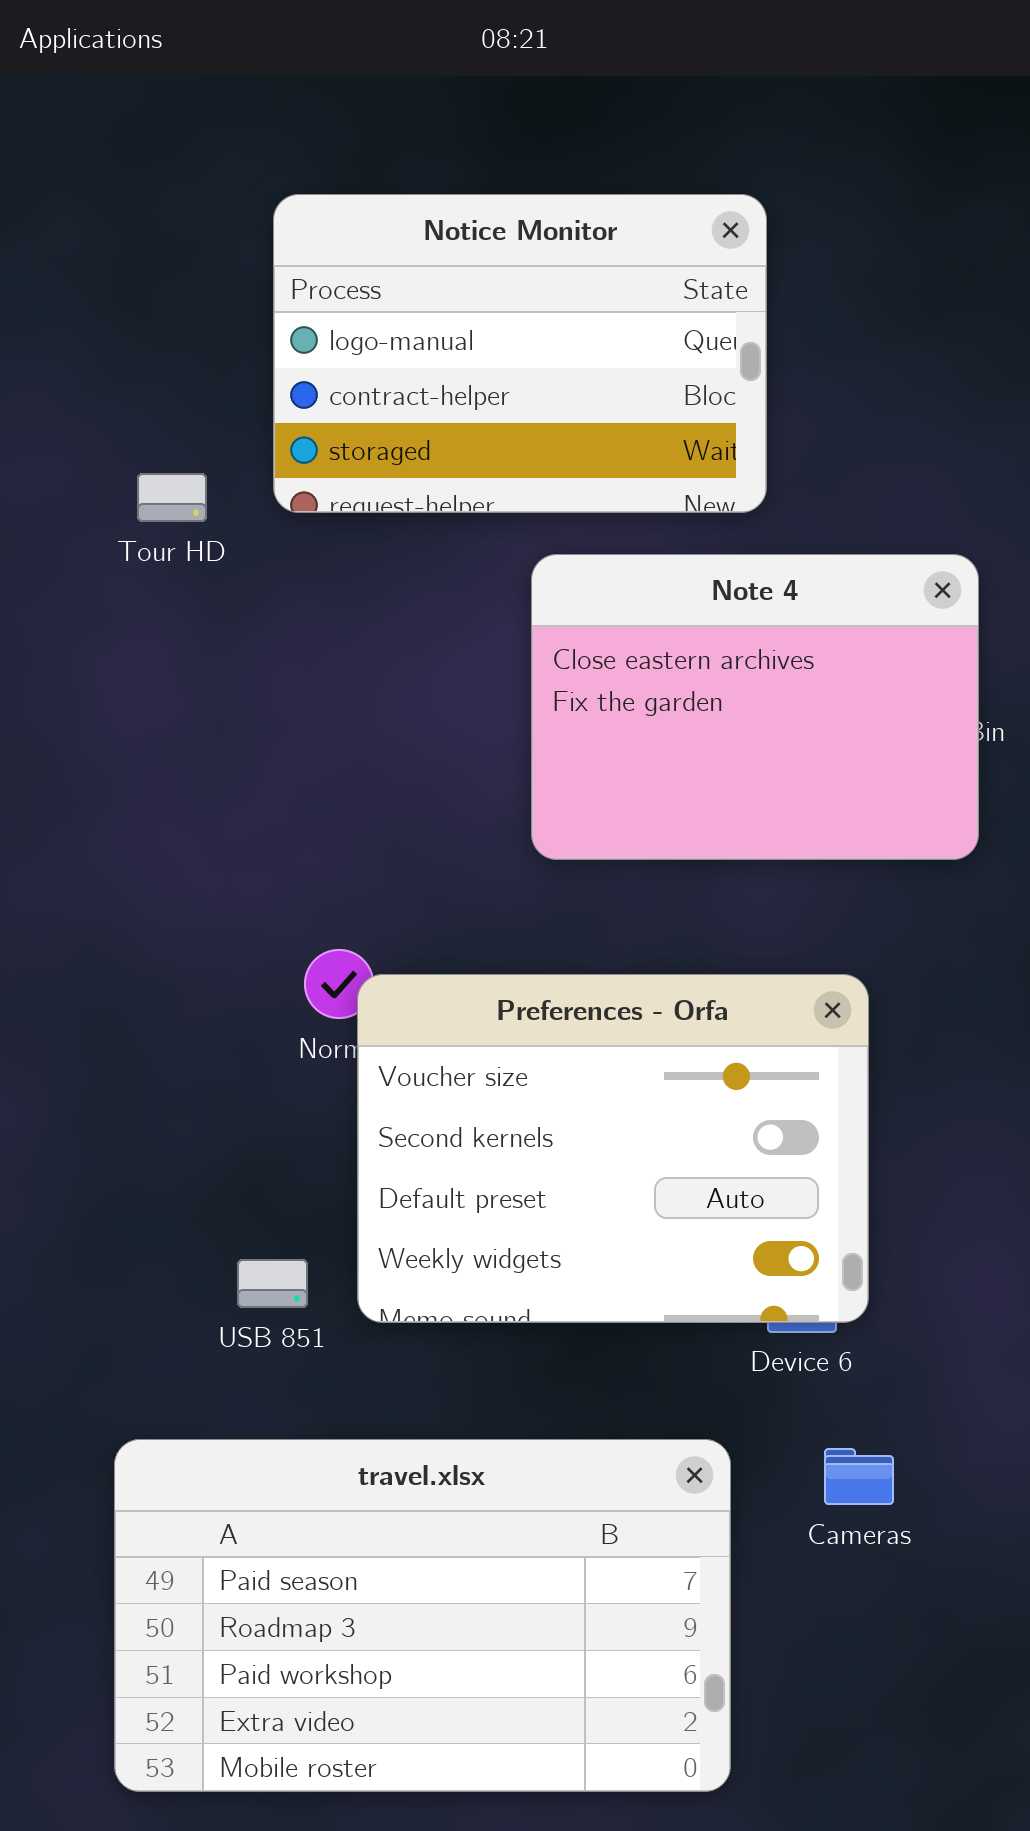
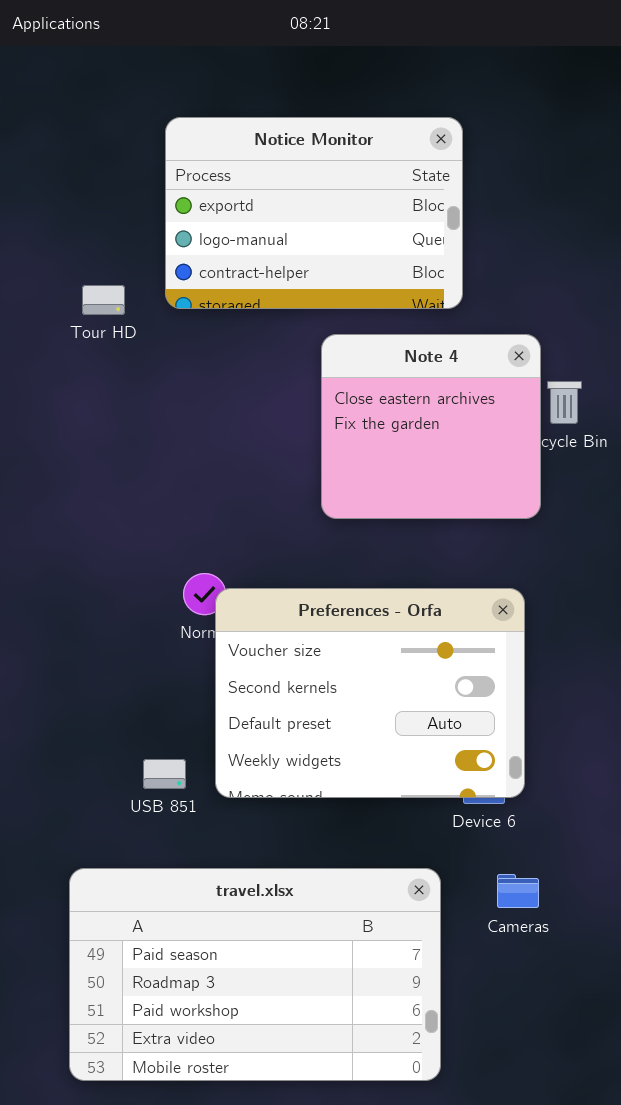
Notice Monitor: [273,194,767,513] -> [165,117,463,309], scrolled up 1 row
Note 4: [531,554,979,860] -> [321,334,541,519], resized

